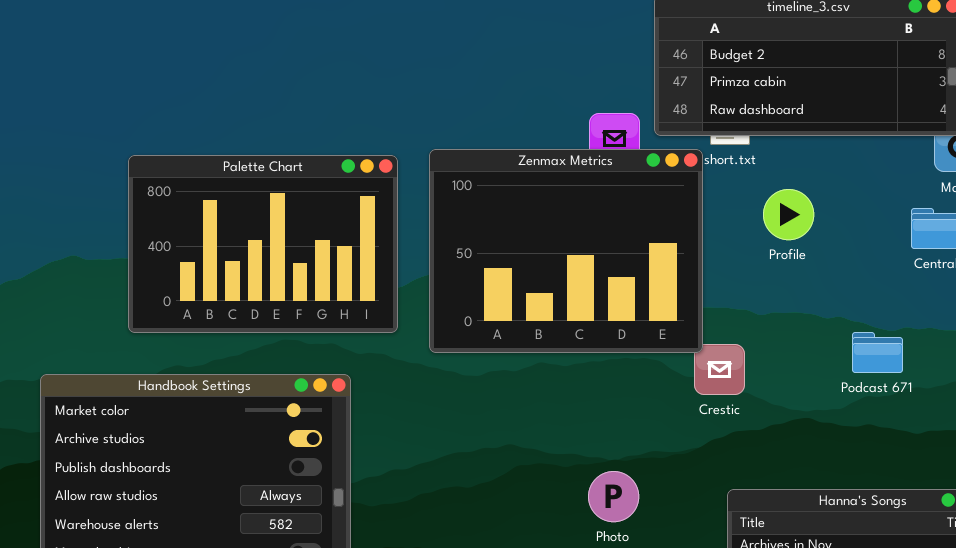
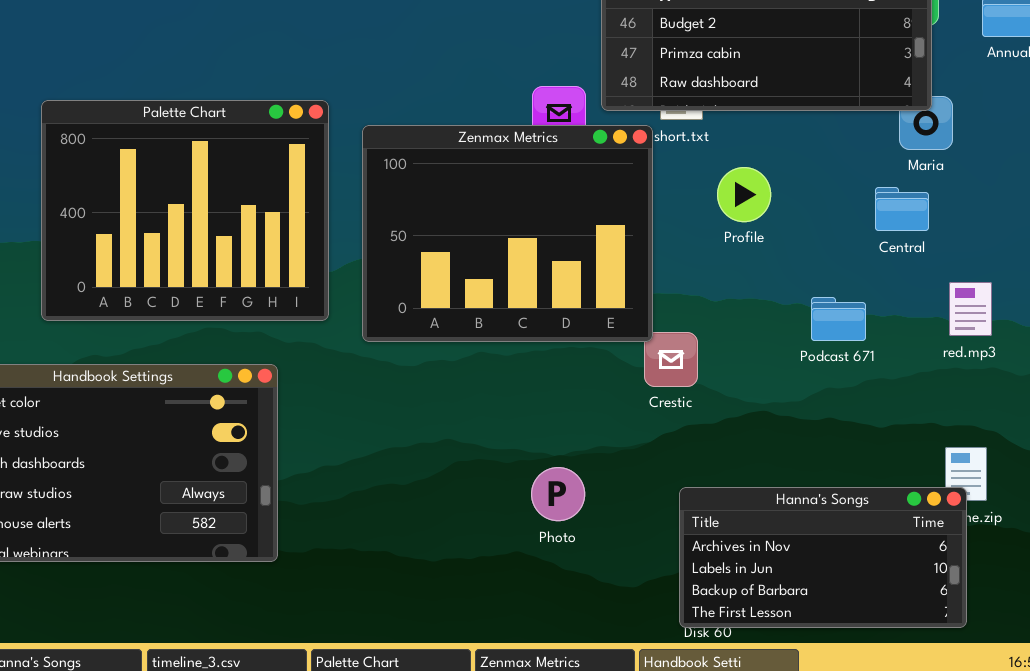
Palette Chart: [128,155,398,333] -> [41,100,329,321], resized
Podcast 671: [852,332,903,373] -> [811,297,866,341], moved

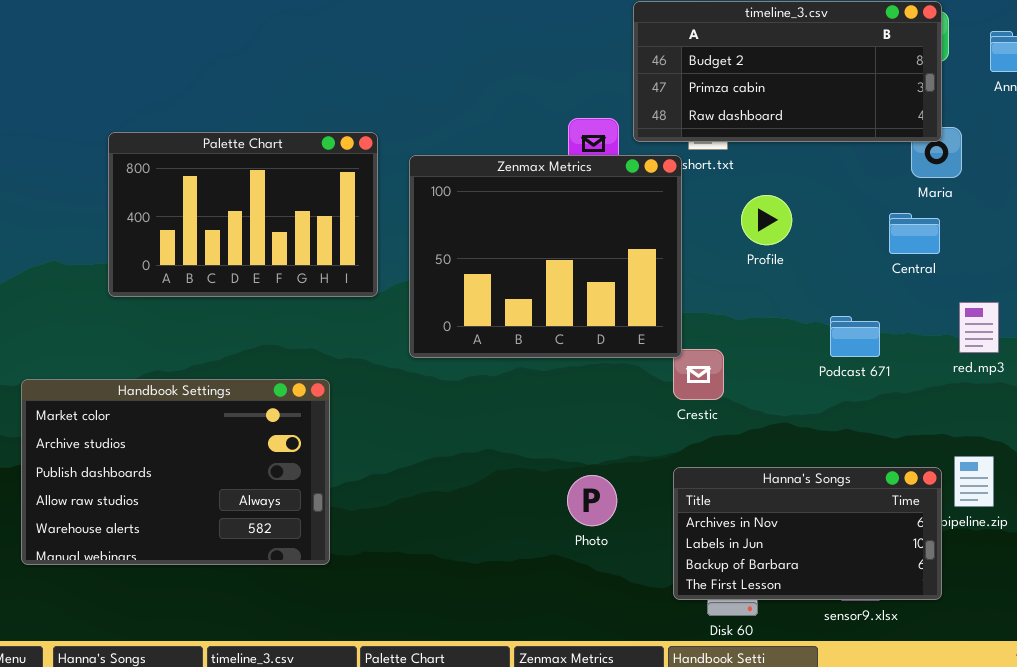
Palette Chart: [41,100,329,321] -> [108,132,378,297], resized
Hanna's Songs: [679,487,967,628] -> [673,467,942,600], moved

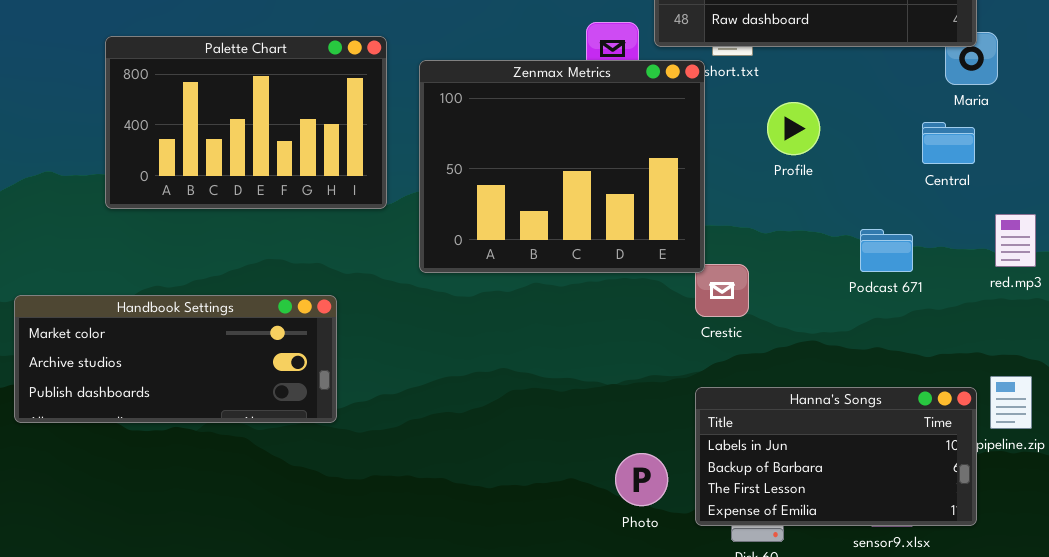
Handbook Settings: [21,379,330,565] -> [14,295,337,423], resized
Hanna's Songs: [673,467,942,600] -> [695,387,977,526], scrolled down 1 row
Photo: [567,475,617,526] -> [615,453,668,506], moved

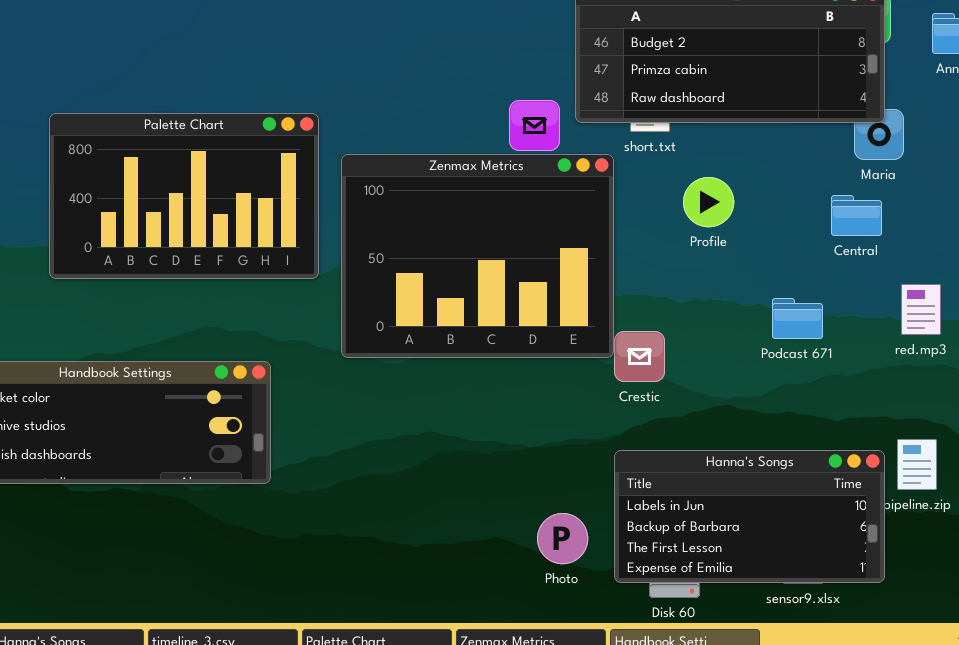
Zenmax Metrics: [419,60,705,273] -> [341,154,614,358], moved

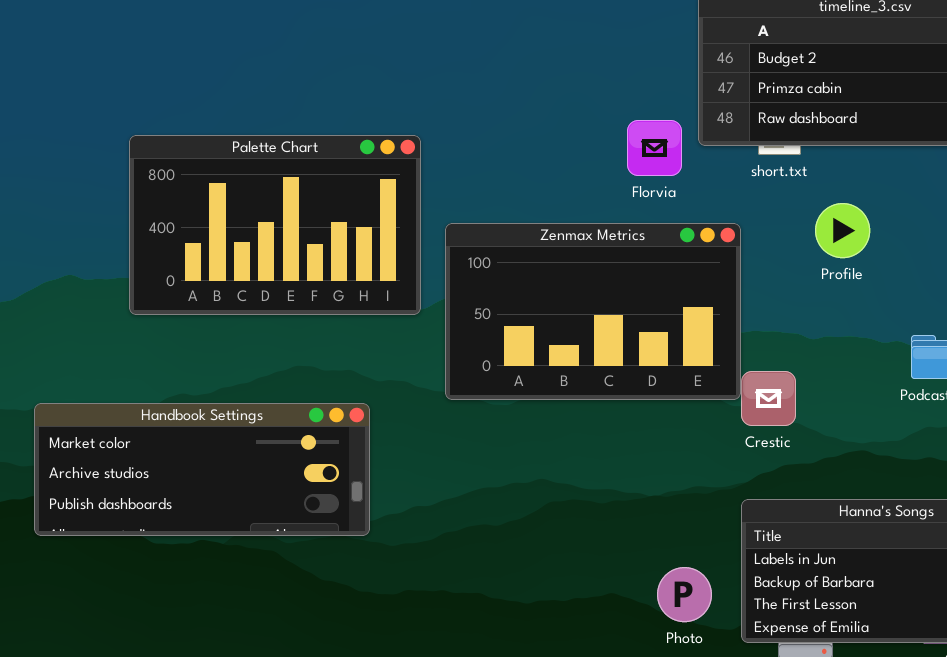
Zenmax Metrics: [341,154,614,358] -> [445,223,741,400], resized

